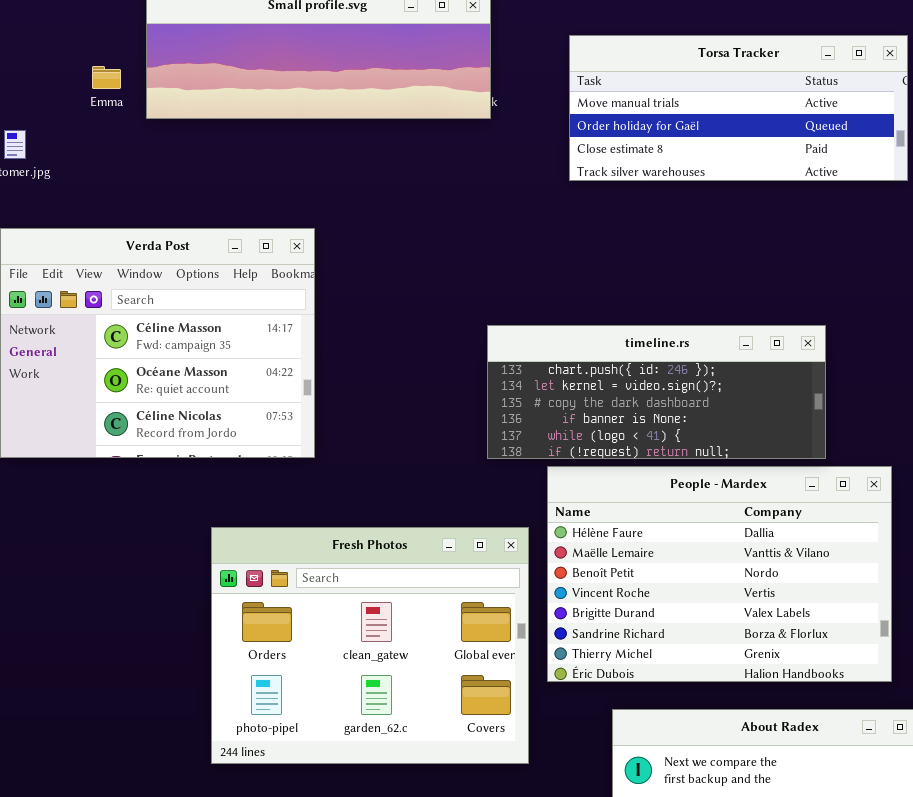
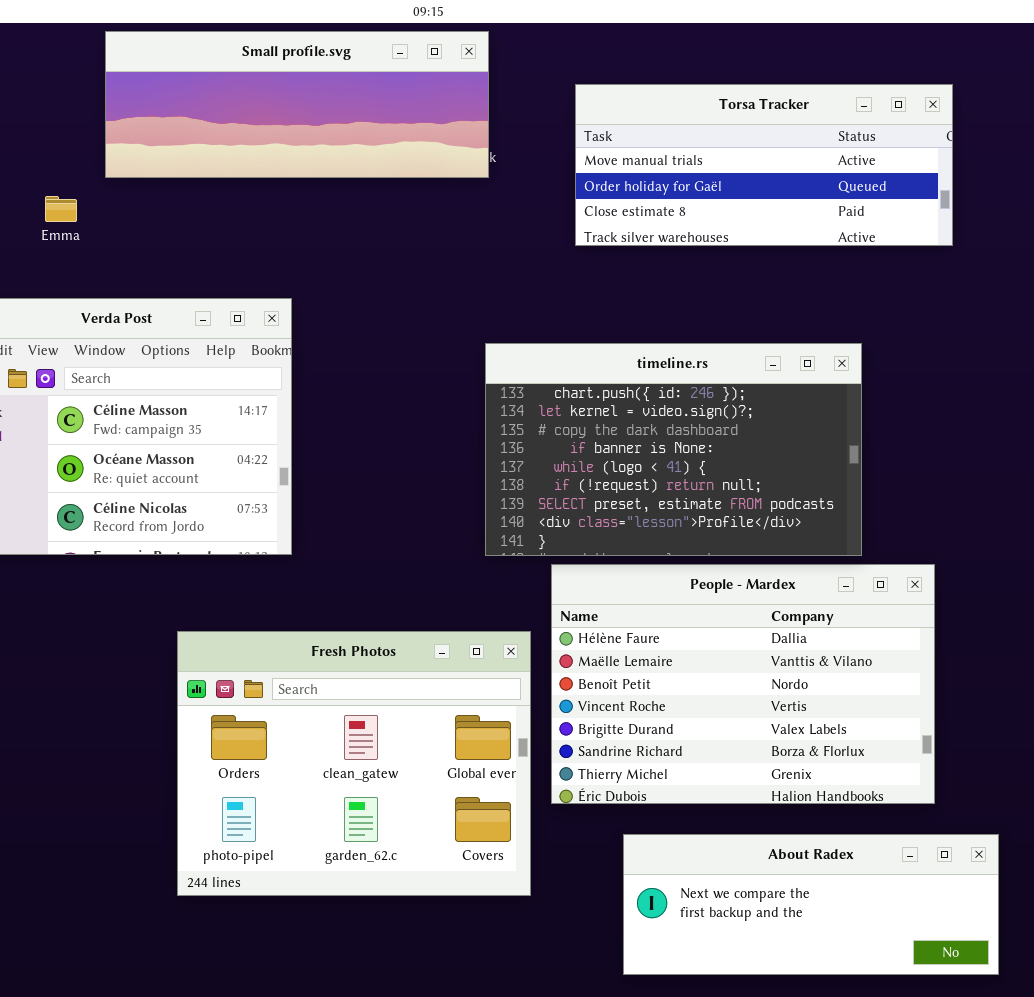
Emma: [92,66,121,89] -> [45,196,77,222], moved
timeline.rs: [487,325,826,459] -> [485,343,862,556], resized

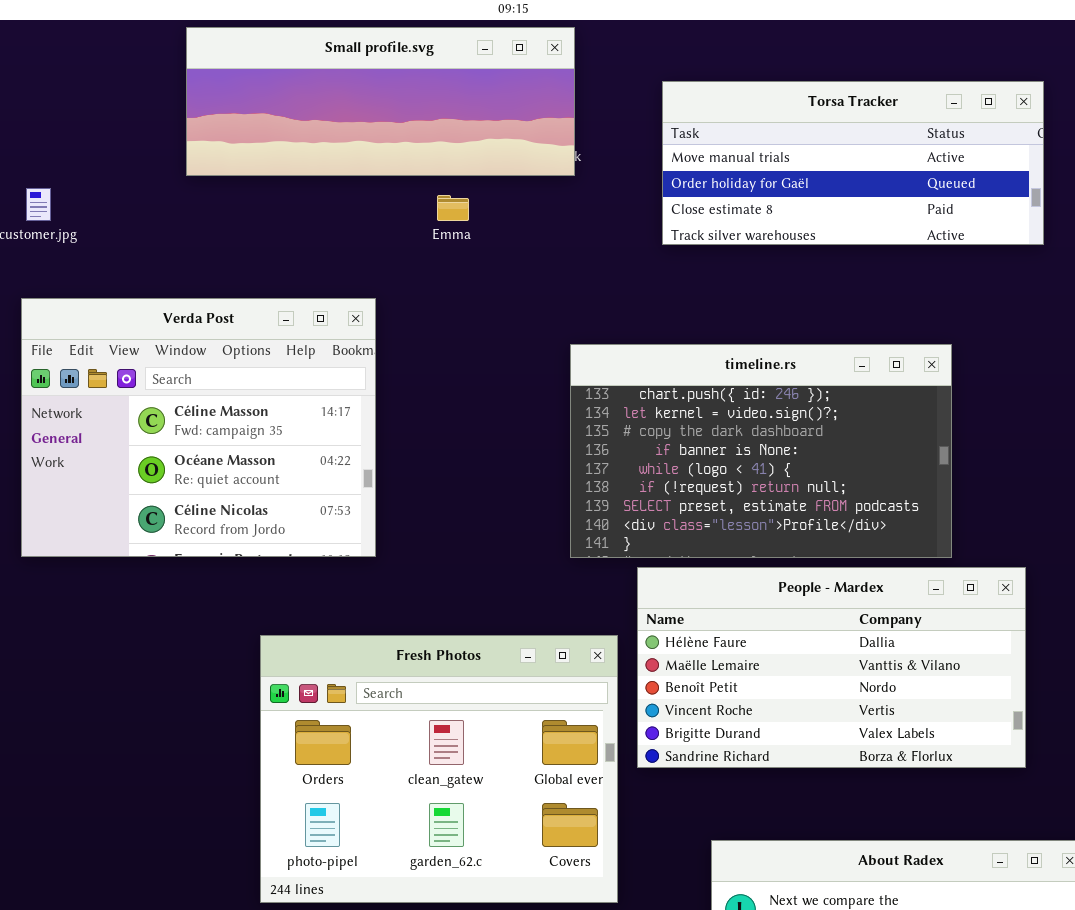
Emma: [45,196,77,222] -> [437,195,469,221], moved
People - Mardex: [551,564,935,804] -> [637,567,1026,768], resized

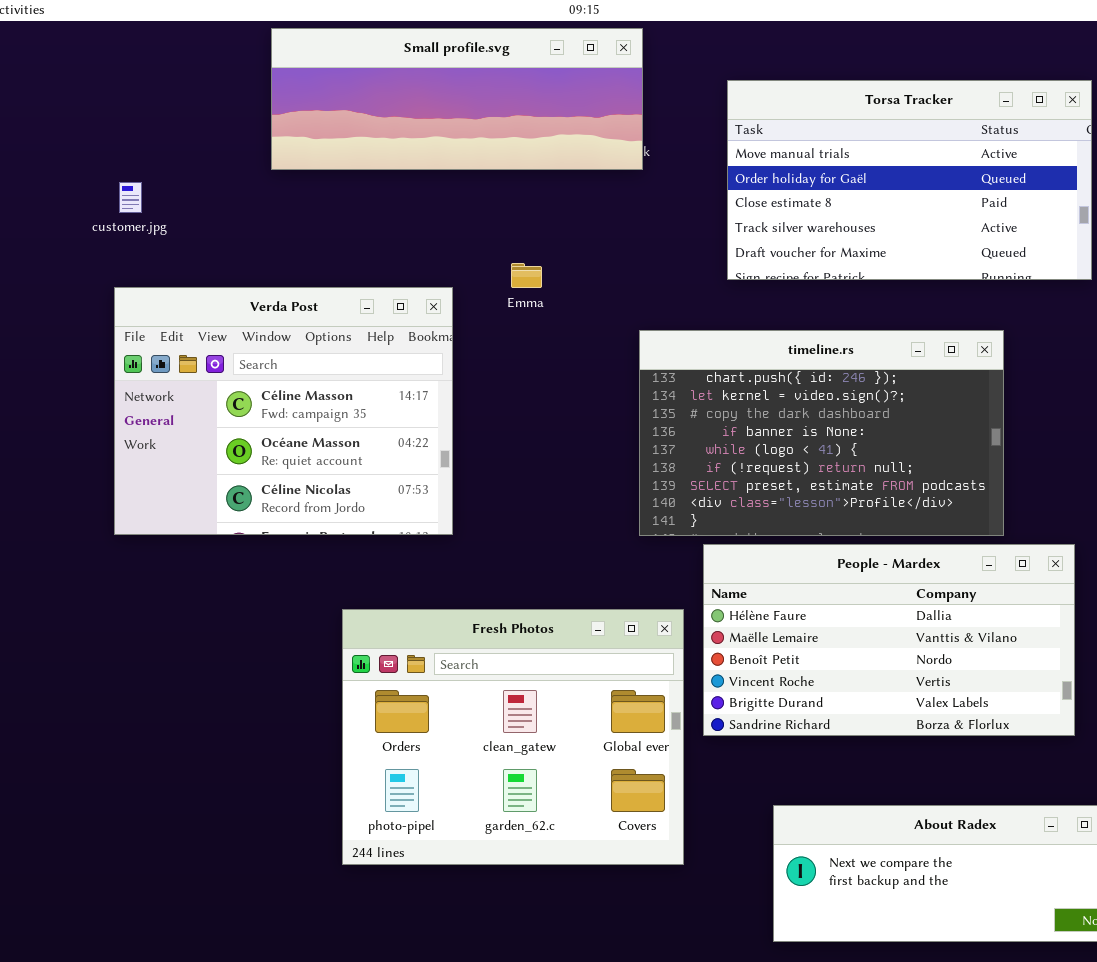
Torsa Tracker: [662,81,1044,245] -> [727,80,1092,280], resized
Emma: [437,195,469,221] -> [511,263,542,288], moved

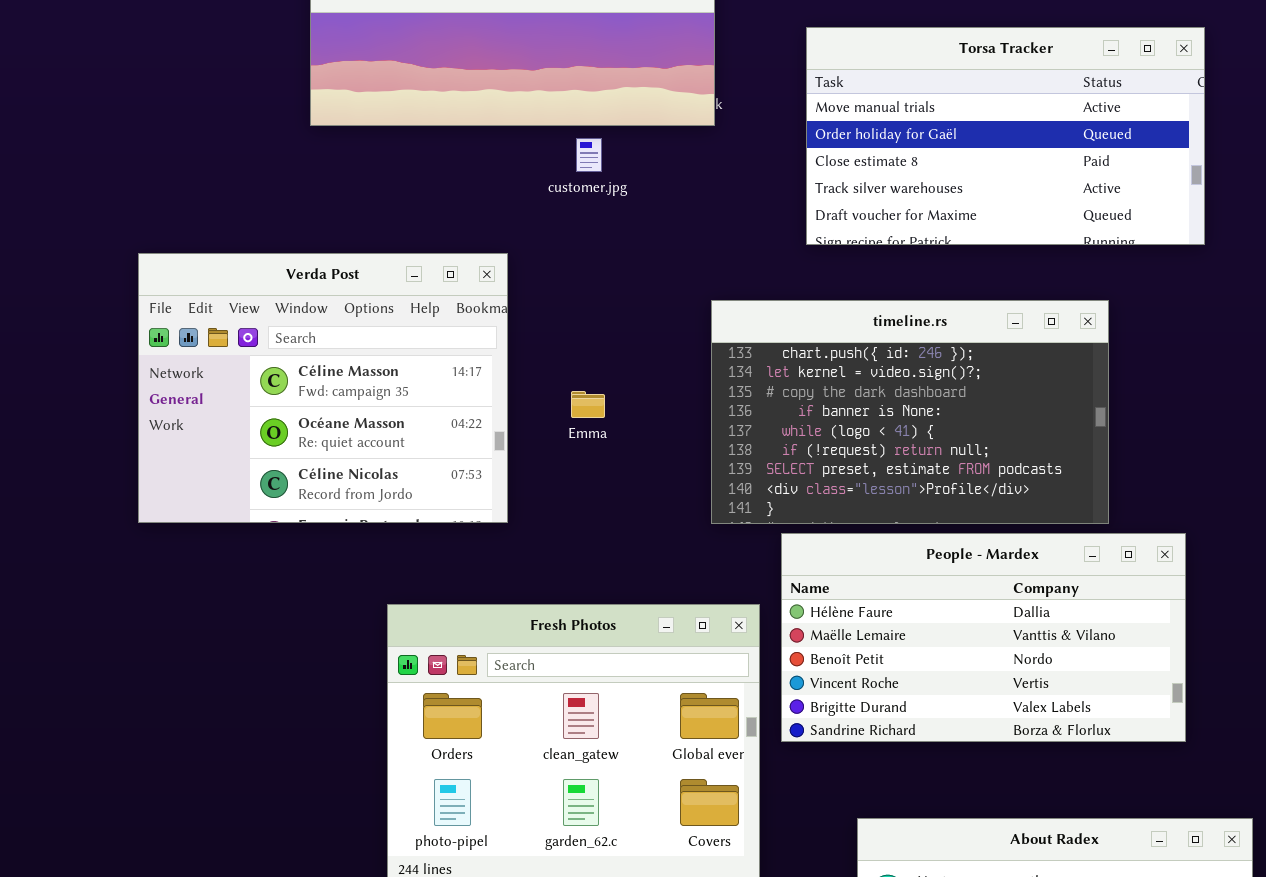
customer.jpg: [119,182,142,213] -> [576,138,602,172], moved
Emma: [511,263,542,288] -> [571,391,605,418], moved

